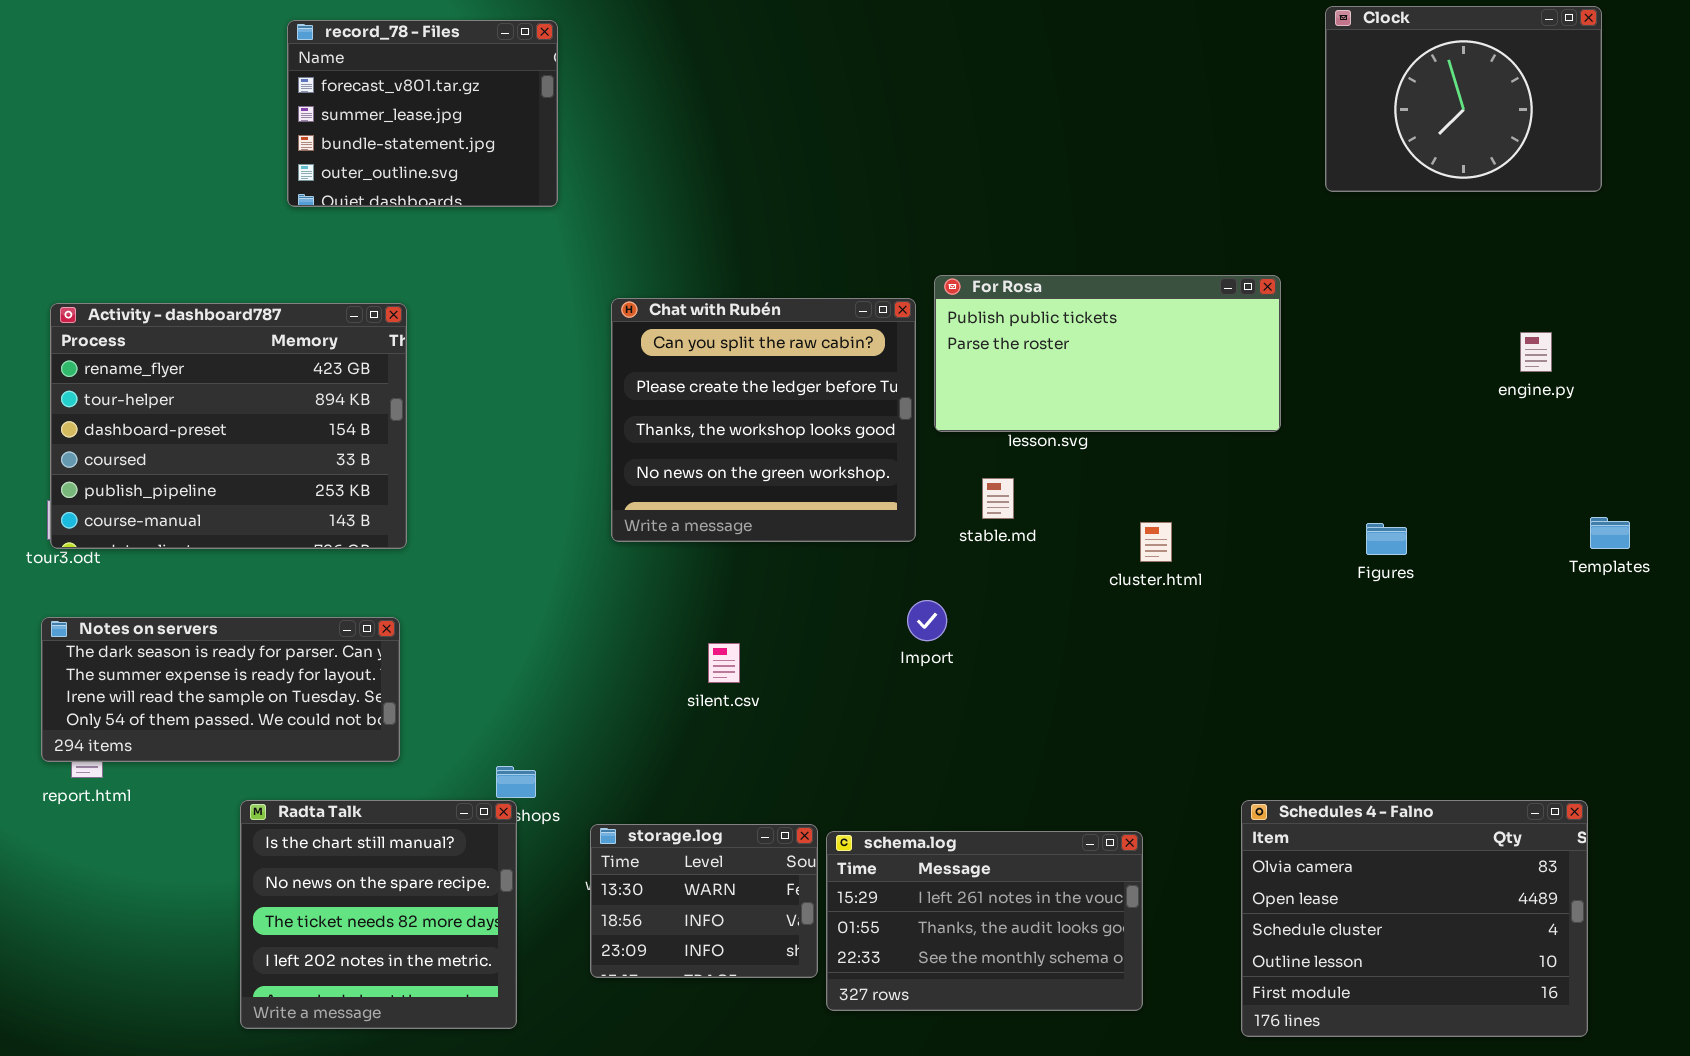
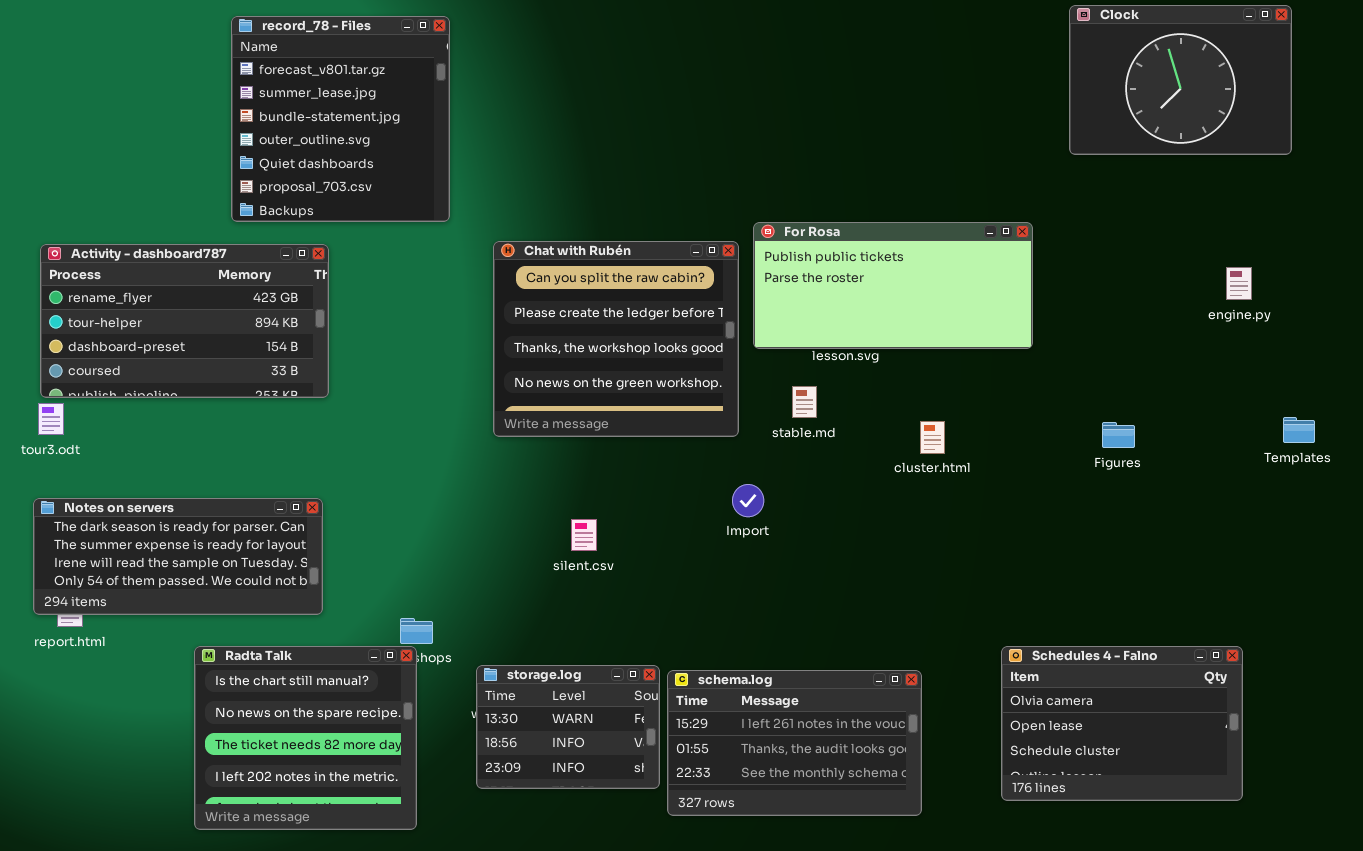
record_78 - Files: [287,20,558,207] -> [231,16,450,222], resized
Activity - dashboard787: [50,303,407,549] -> [40,244,329,398], resized
Schedules 4 - Falno: [1241,800,1588,1037] -> [1001,646,1243,801], resized

